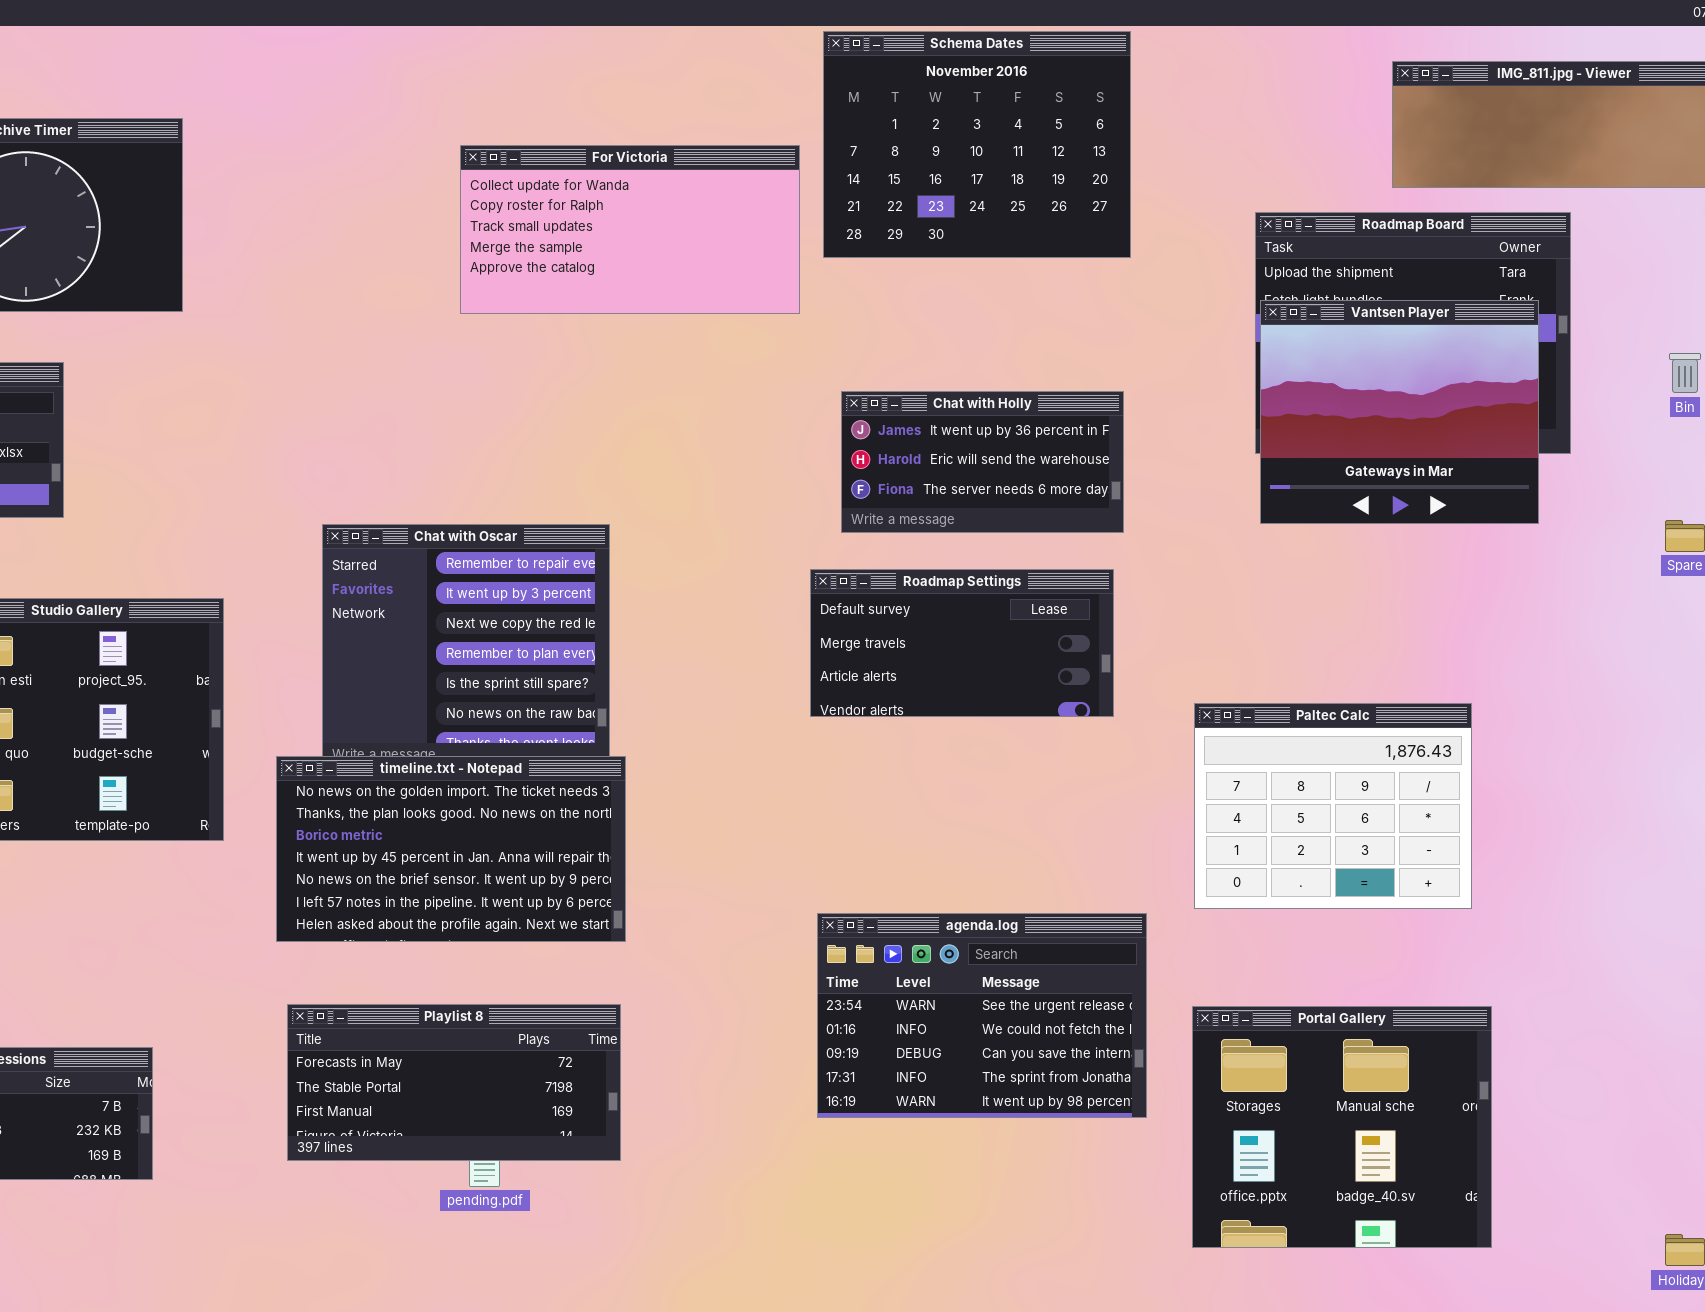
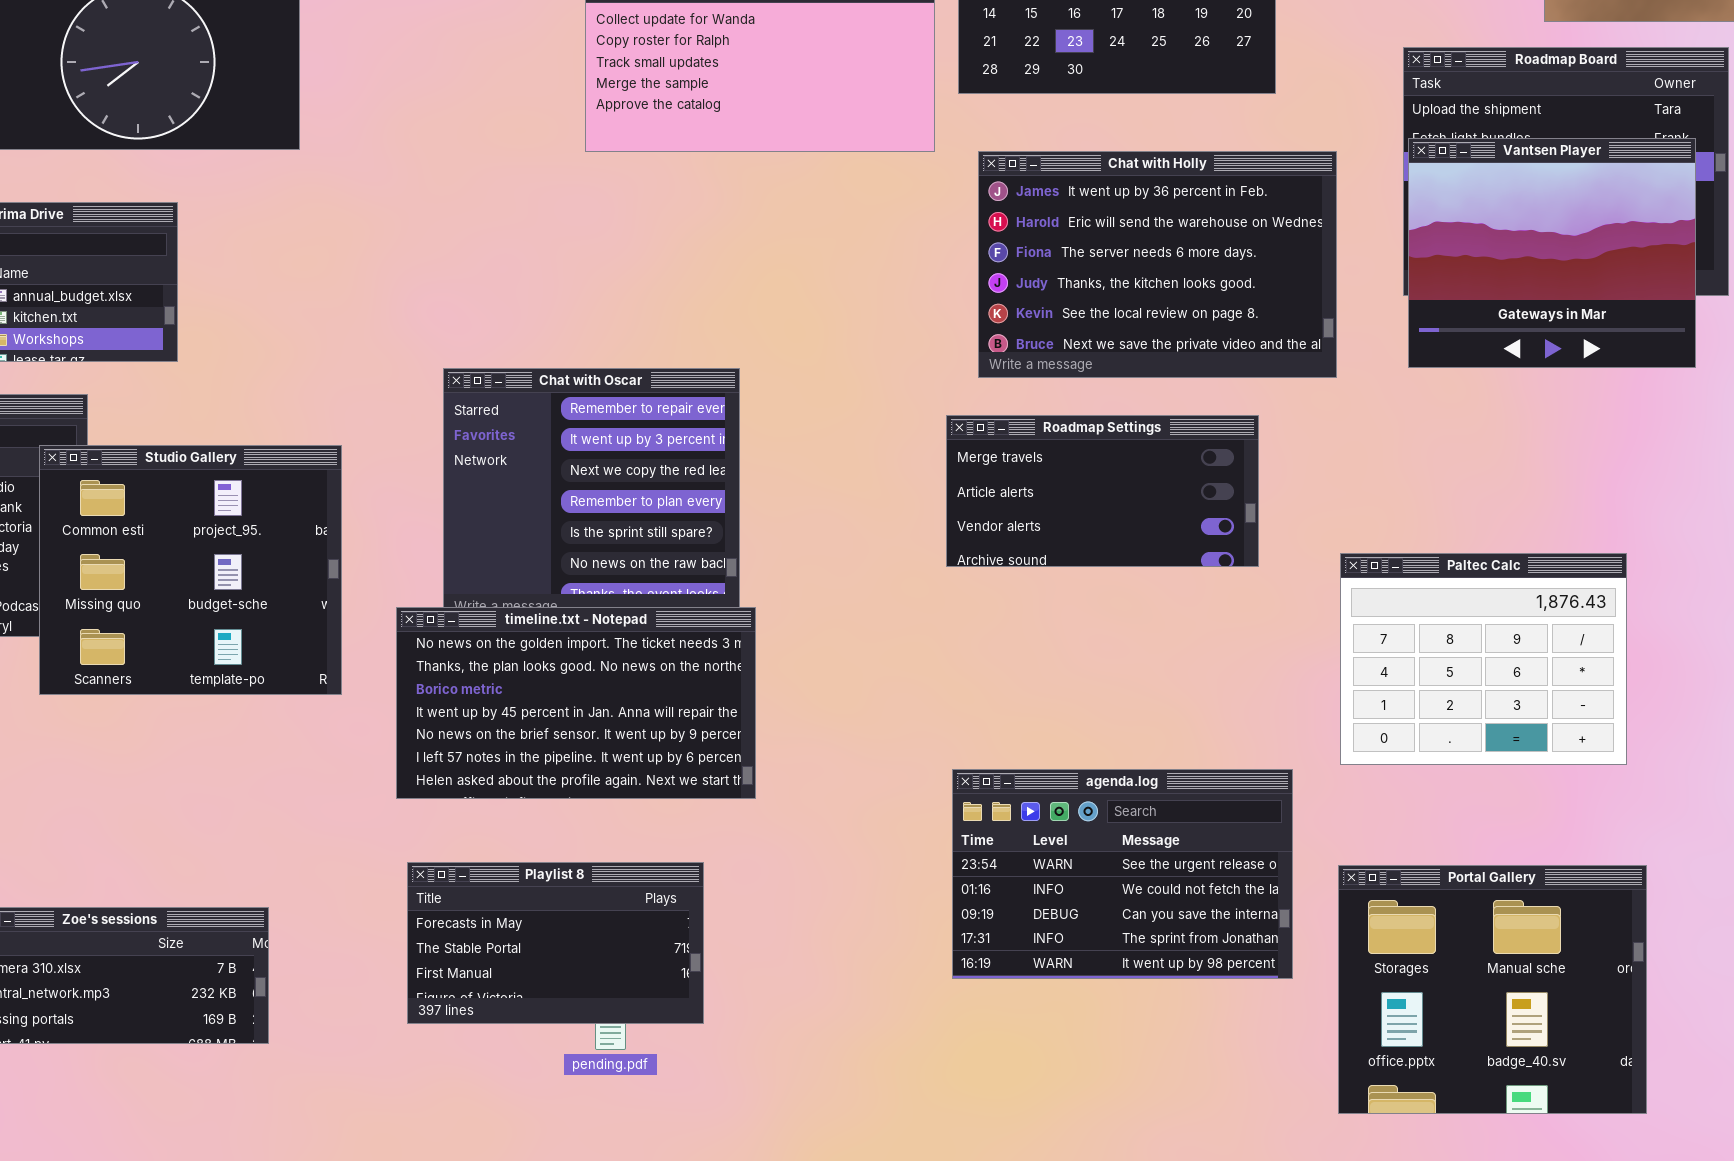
Chat with Holly: [841,391,1124,533] -> [978,151,1337,378], resized
Roadmap Settings: [810,569,1114,717] -> [946,415,1259,567], scrolled down 1 row
Playlist 8: [287,1004,621,1161] -> [407,862,704,1024], resized

